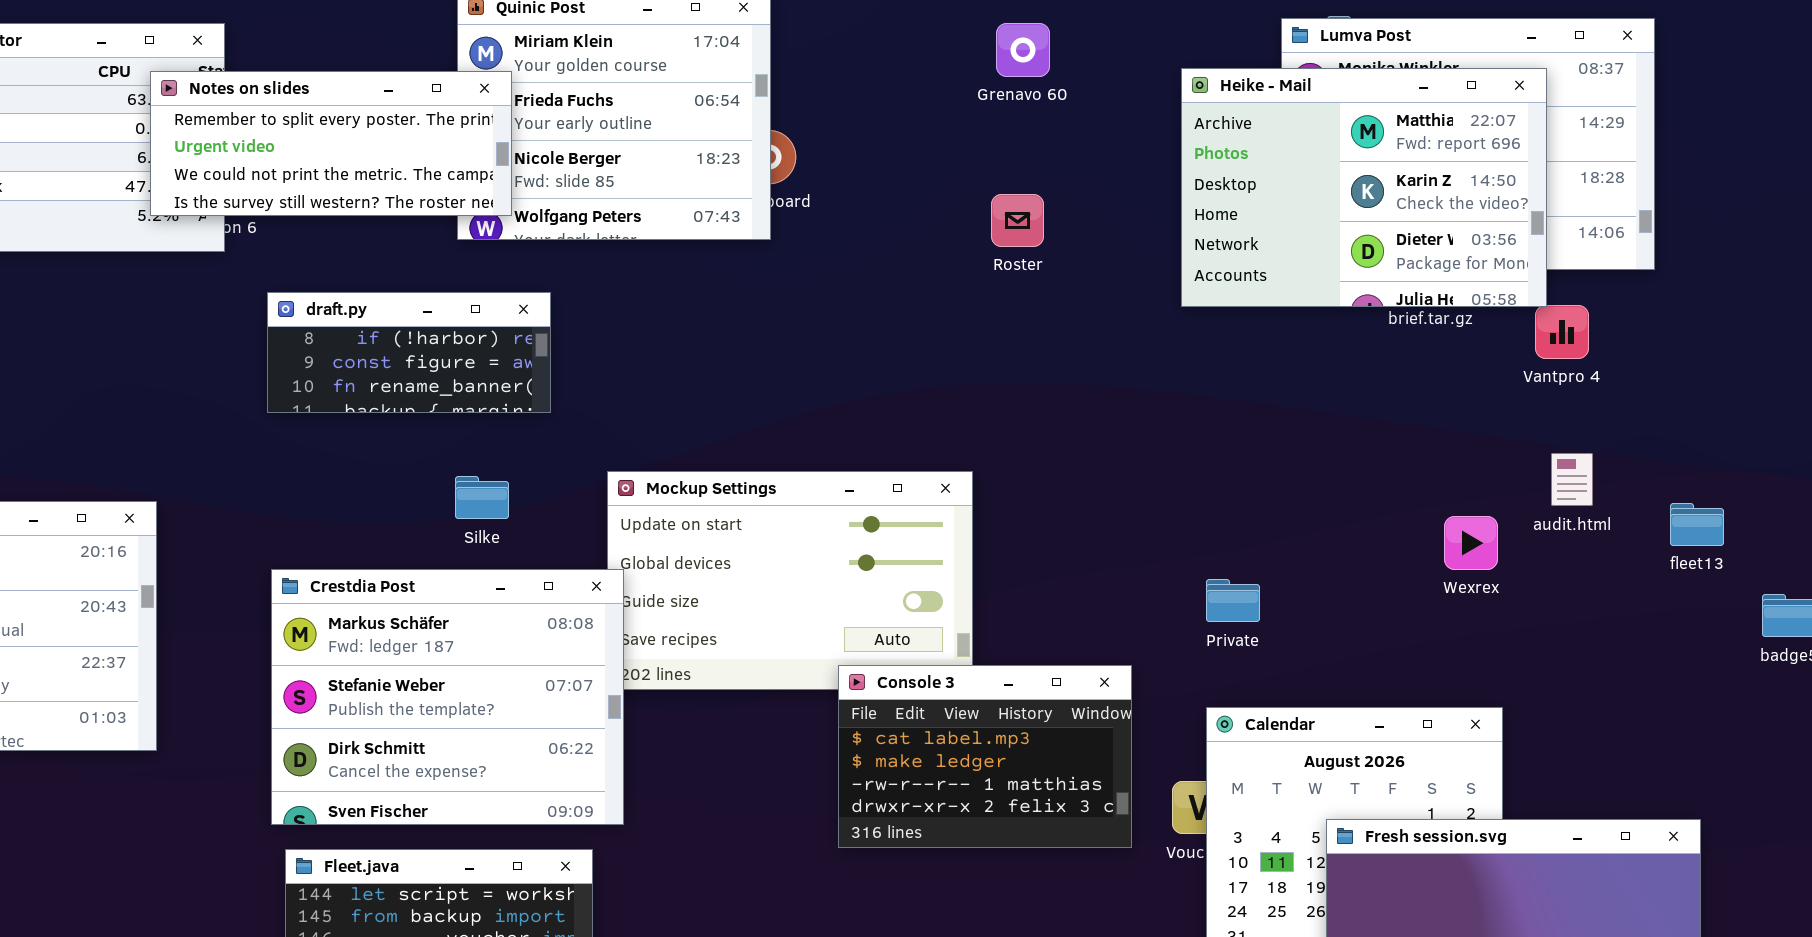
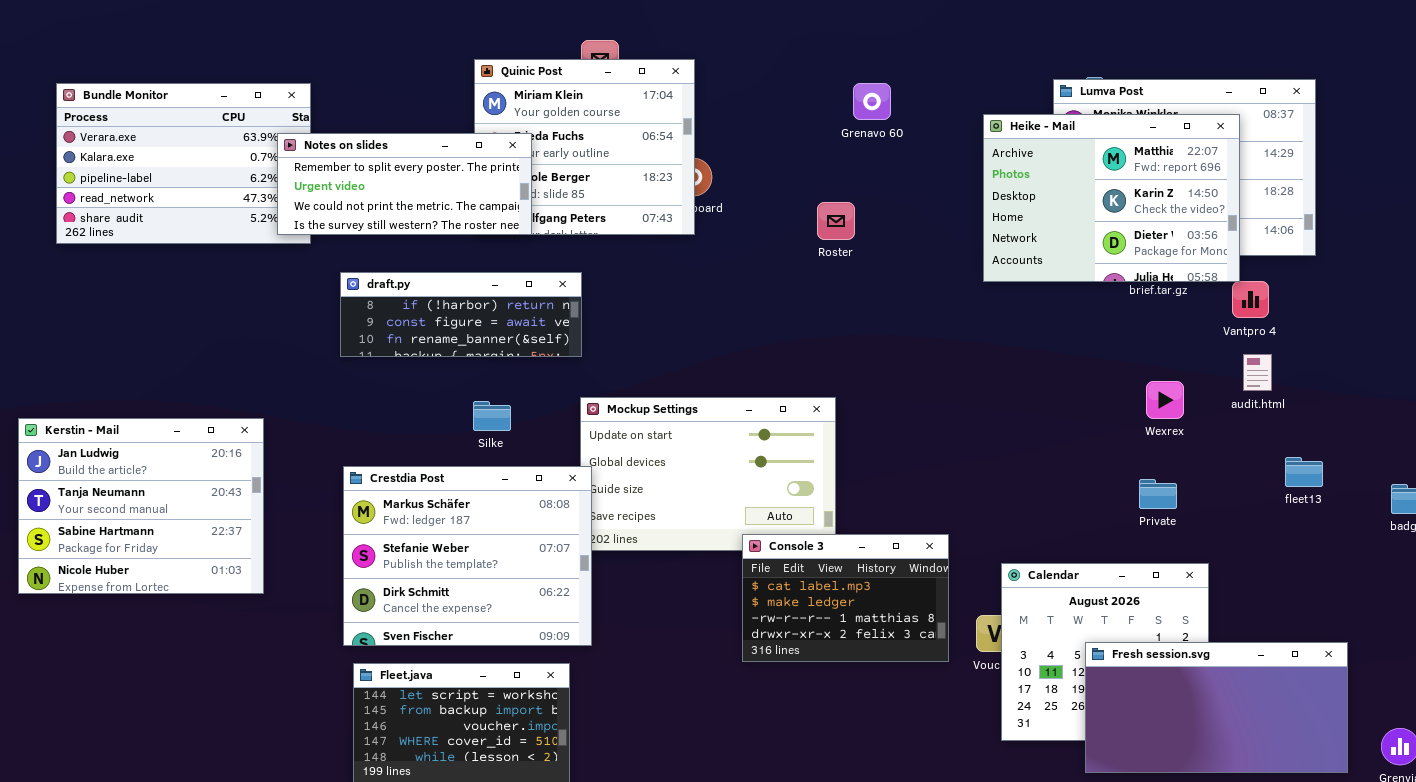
Notes on slides: [150,71,512,216] -> [277,133,532,235], moved
Roster: [991,194,1044,247] -> [817,202,855,240], moved
draft.py: [267,292,551,413] -> [340,272,582,357], resized
audit.html: [1551,453,1593,506] -> [1243,354,1272,391], moved
fleet13: [1670,503,1724,546] -> [1285,457,1323,487], moved
Wexrex: [1444,516,1498,570] -> [1146,381,1184,419], moved
Private: [1206,579,1260,622] -> [1139,479,1177,509], moved

